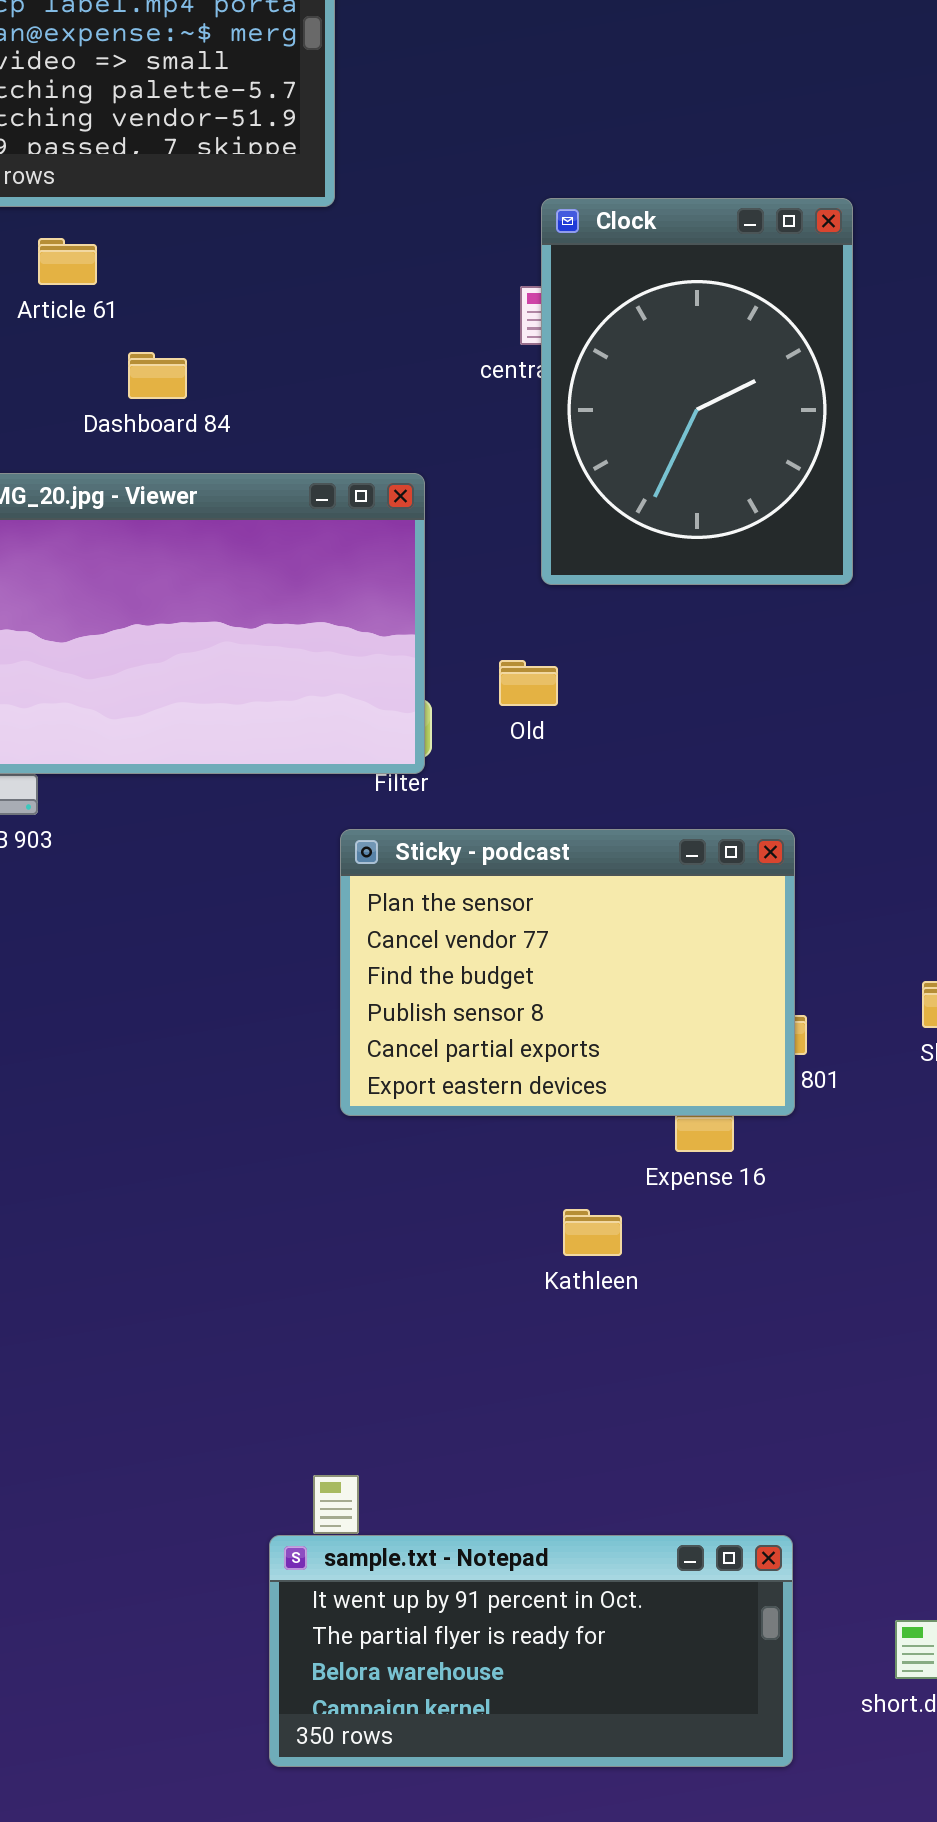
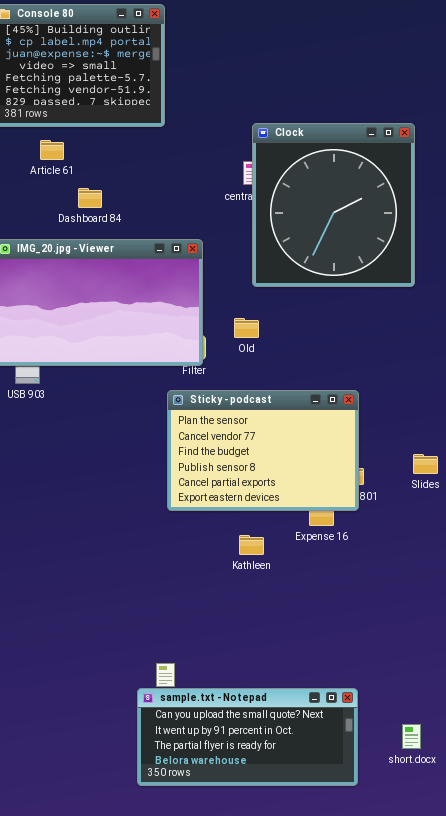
Clock: [541,198,853,585] -> [252,123,415,287], resized
Kathleen: [563,1209,622,1256] -> [239,535,264,555], moved
sample.txt - Notepad: [269,1535,793,1767] -> [137,688,358,786], scrolled up 1 row

